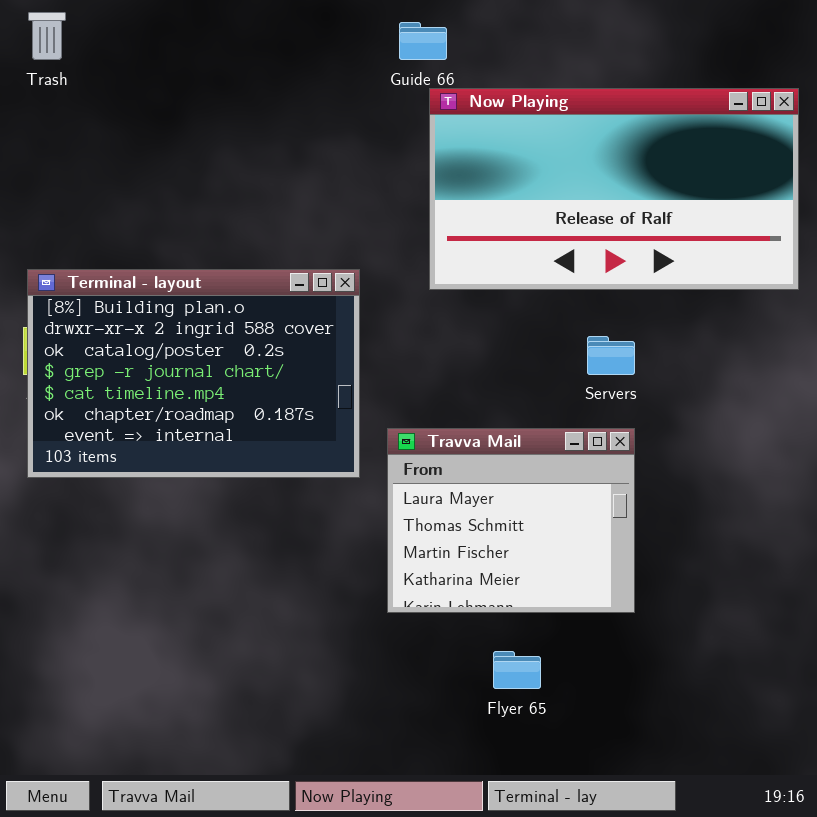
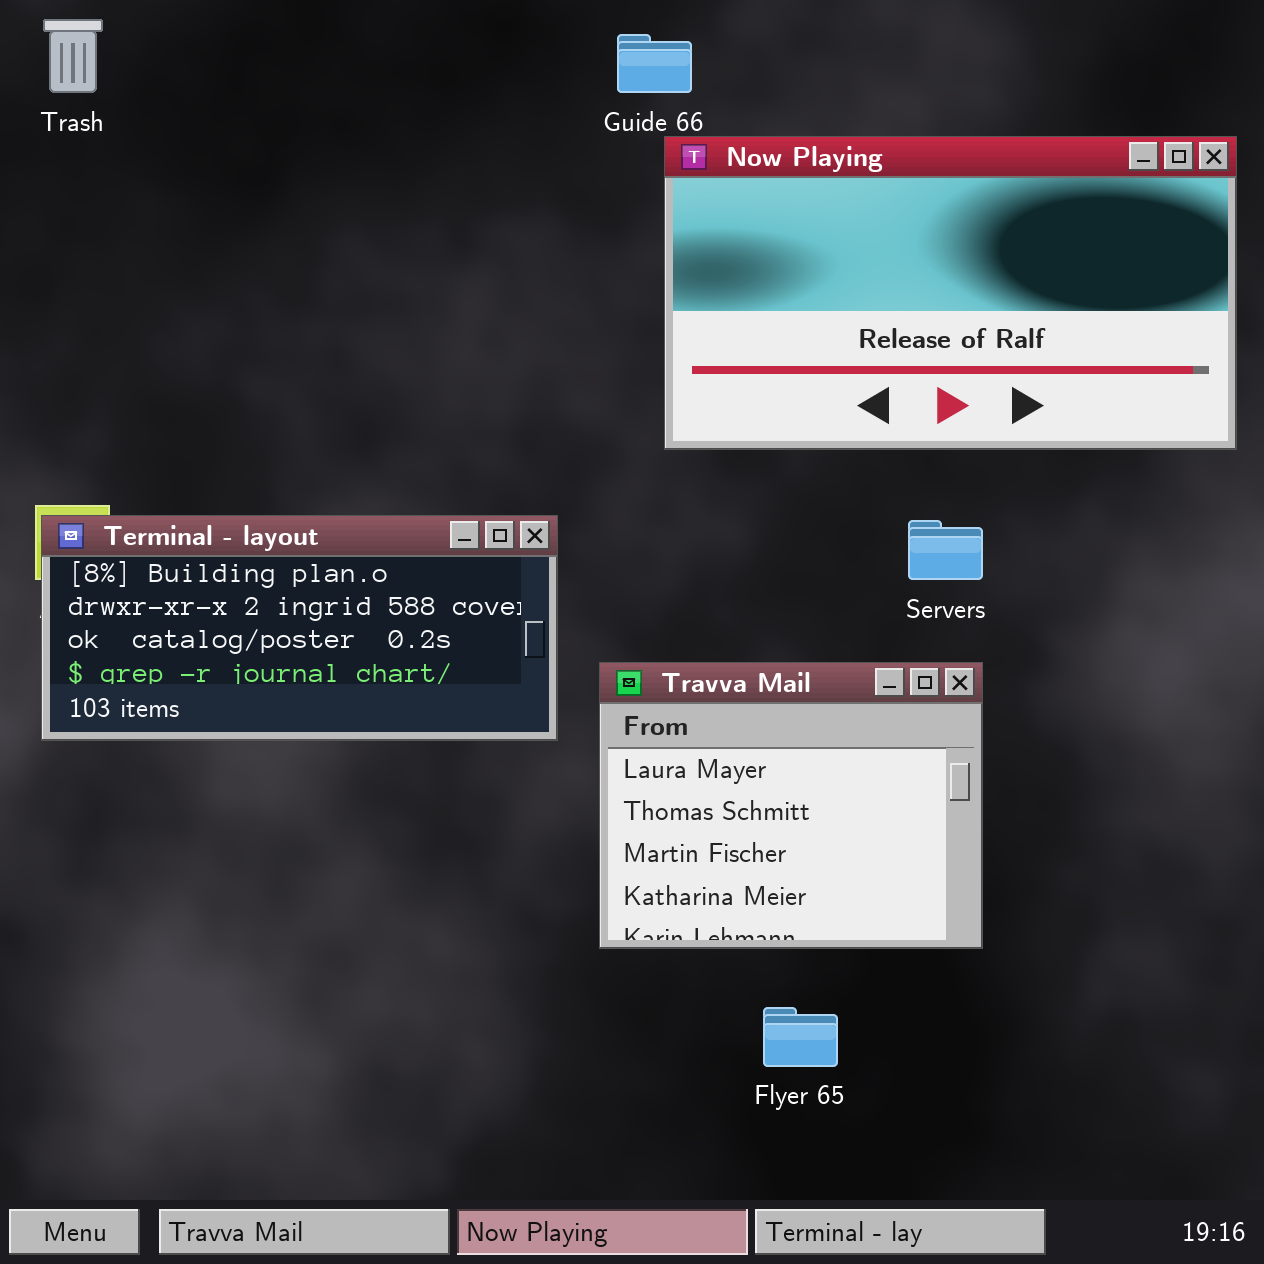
Terminal - layout: [27,269,360,478] -> [41,515,558,741], resized

